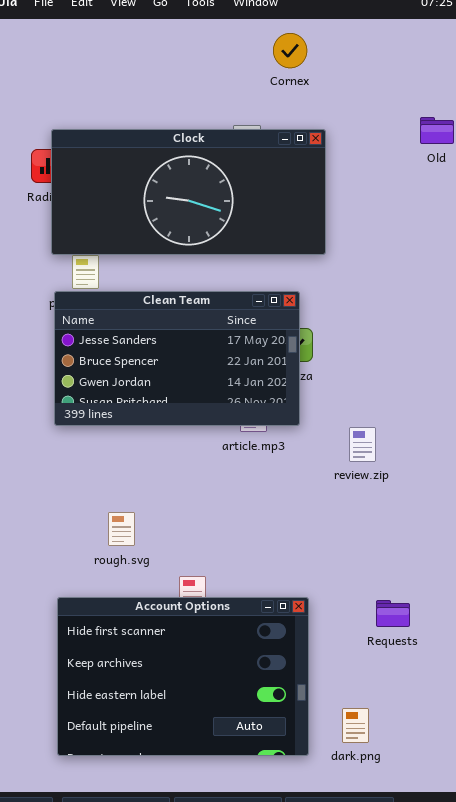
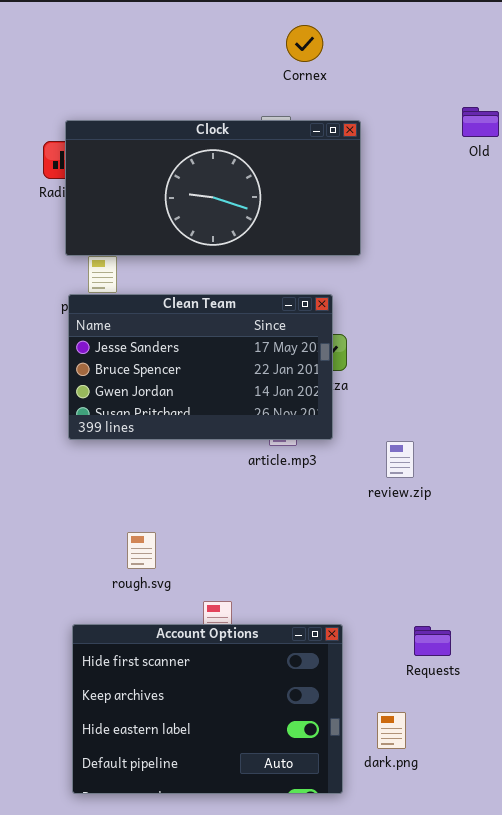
Cornex: [273,33,307,68] -> [286,25,323,62], moved
dark.png: [342,708,369,743] -> [377,712,406,749], moved

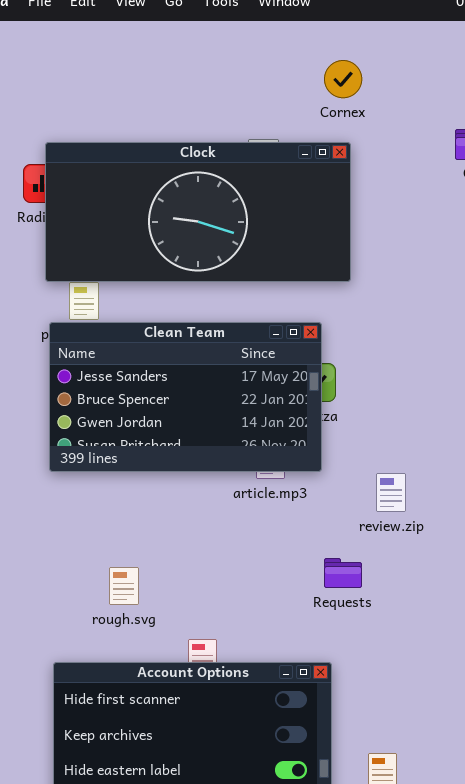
Cornex: [286,25,323,62] -> [324,60,362,98], moved
Requests: [414,626,451,656] -> [324,558,362,588], moved

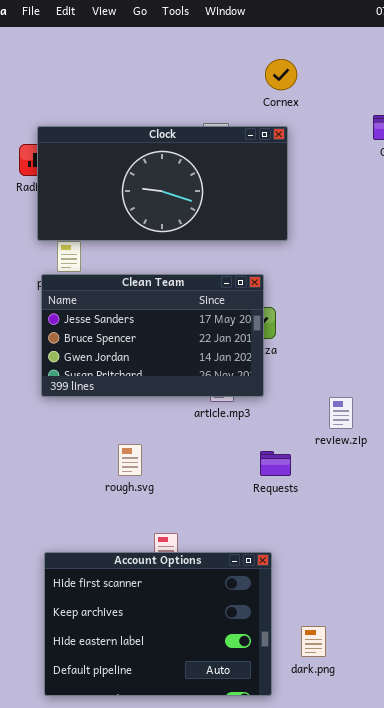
review.zip: [376,473,406,512] -> [329,397,353,429], moved
Requests: [324,558,362,588] -> [260,451,291,476], moved
rough.svg: [109,567,139,605] -> [118,444,142,476], moved

